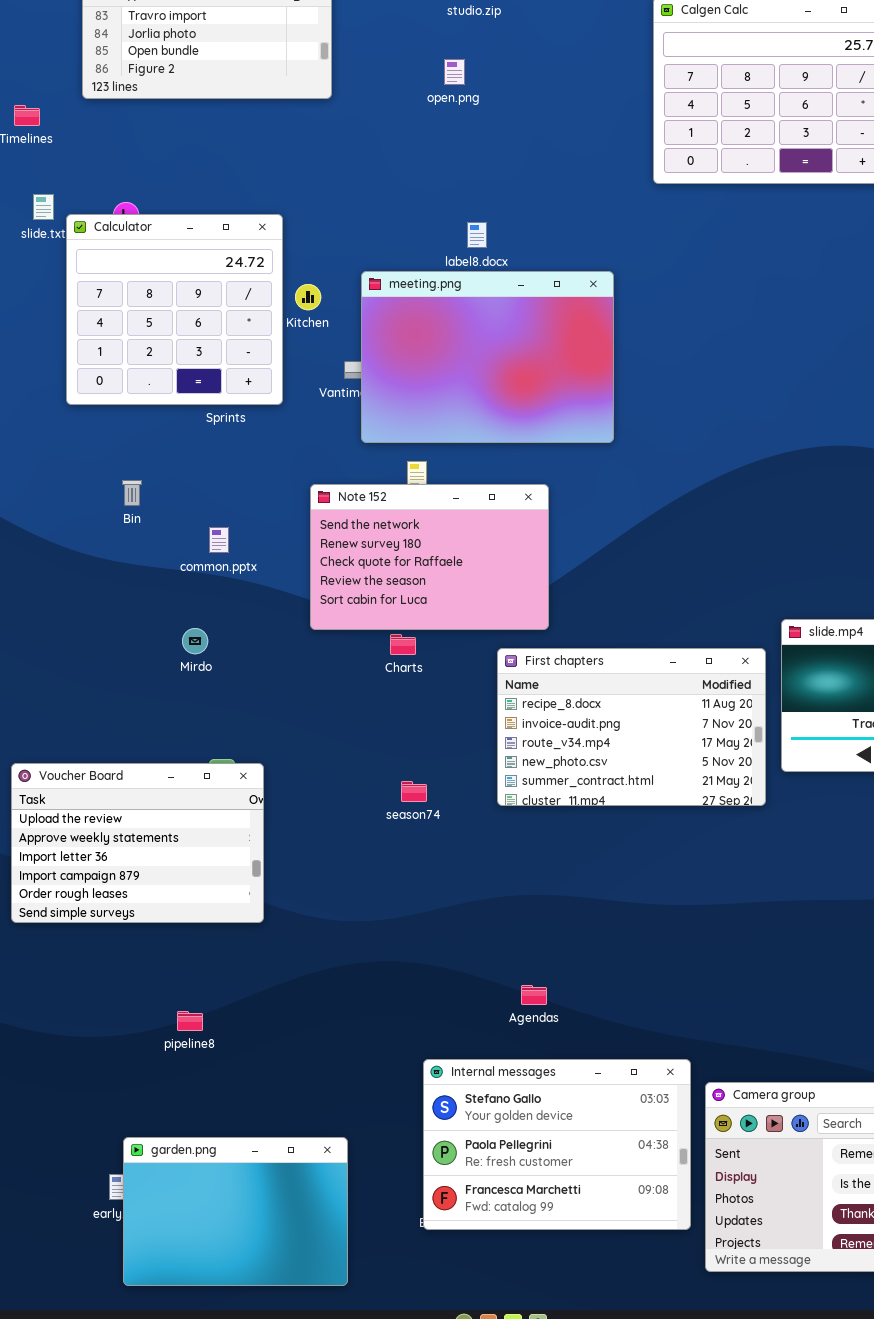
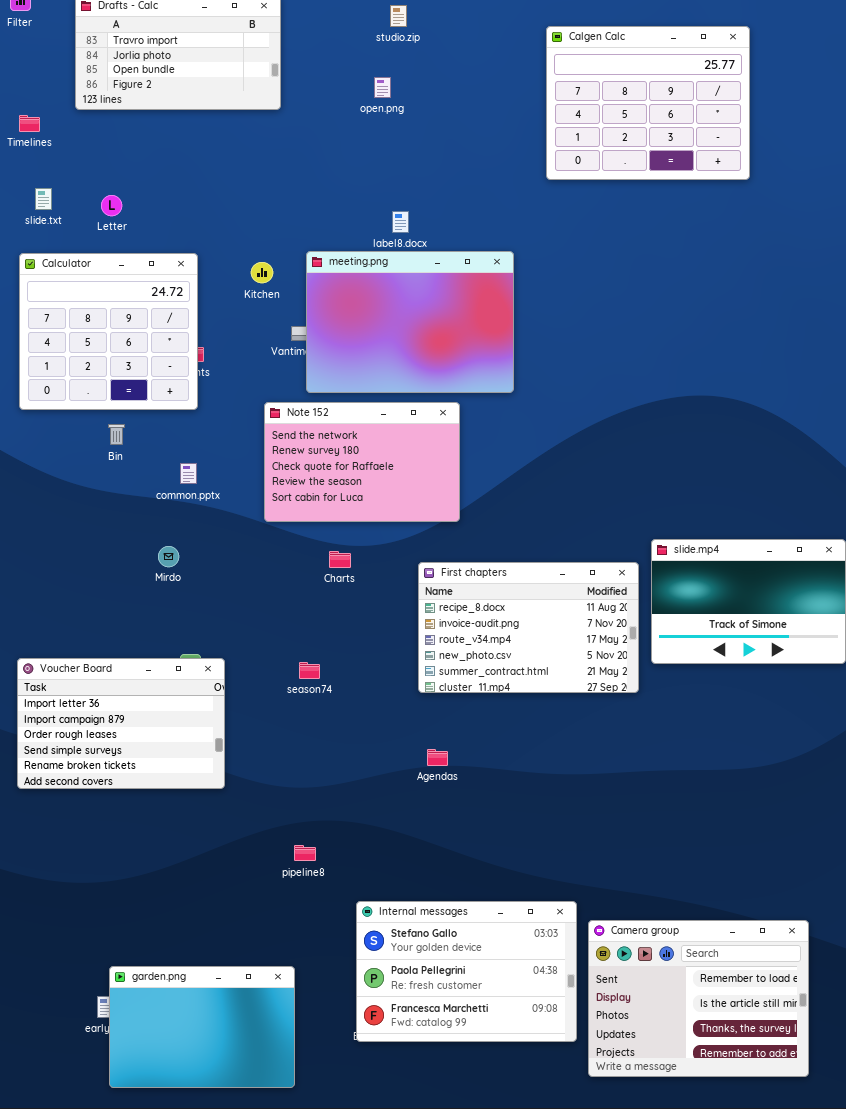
Calculator: [66,214,283,405] -> [19,253,198,410], moved
Note 152: [310,484,549,630] -> [264,402,460,522], moved
Voucher Board: [11,763,264,923] -> [17,658,225,789], scrolled down 2 rows
season74: [401,781,427,802] -> [299,662,320,679], moved
Agendas: [521,985,547,1005] -> [427,749,448,766], moved
pipeline8: [177,1011,203,1031] -> [294,845,316,861], moved

